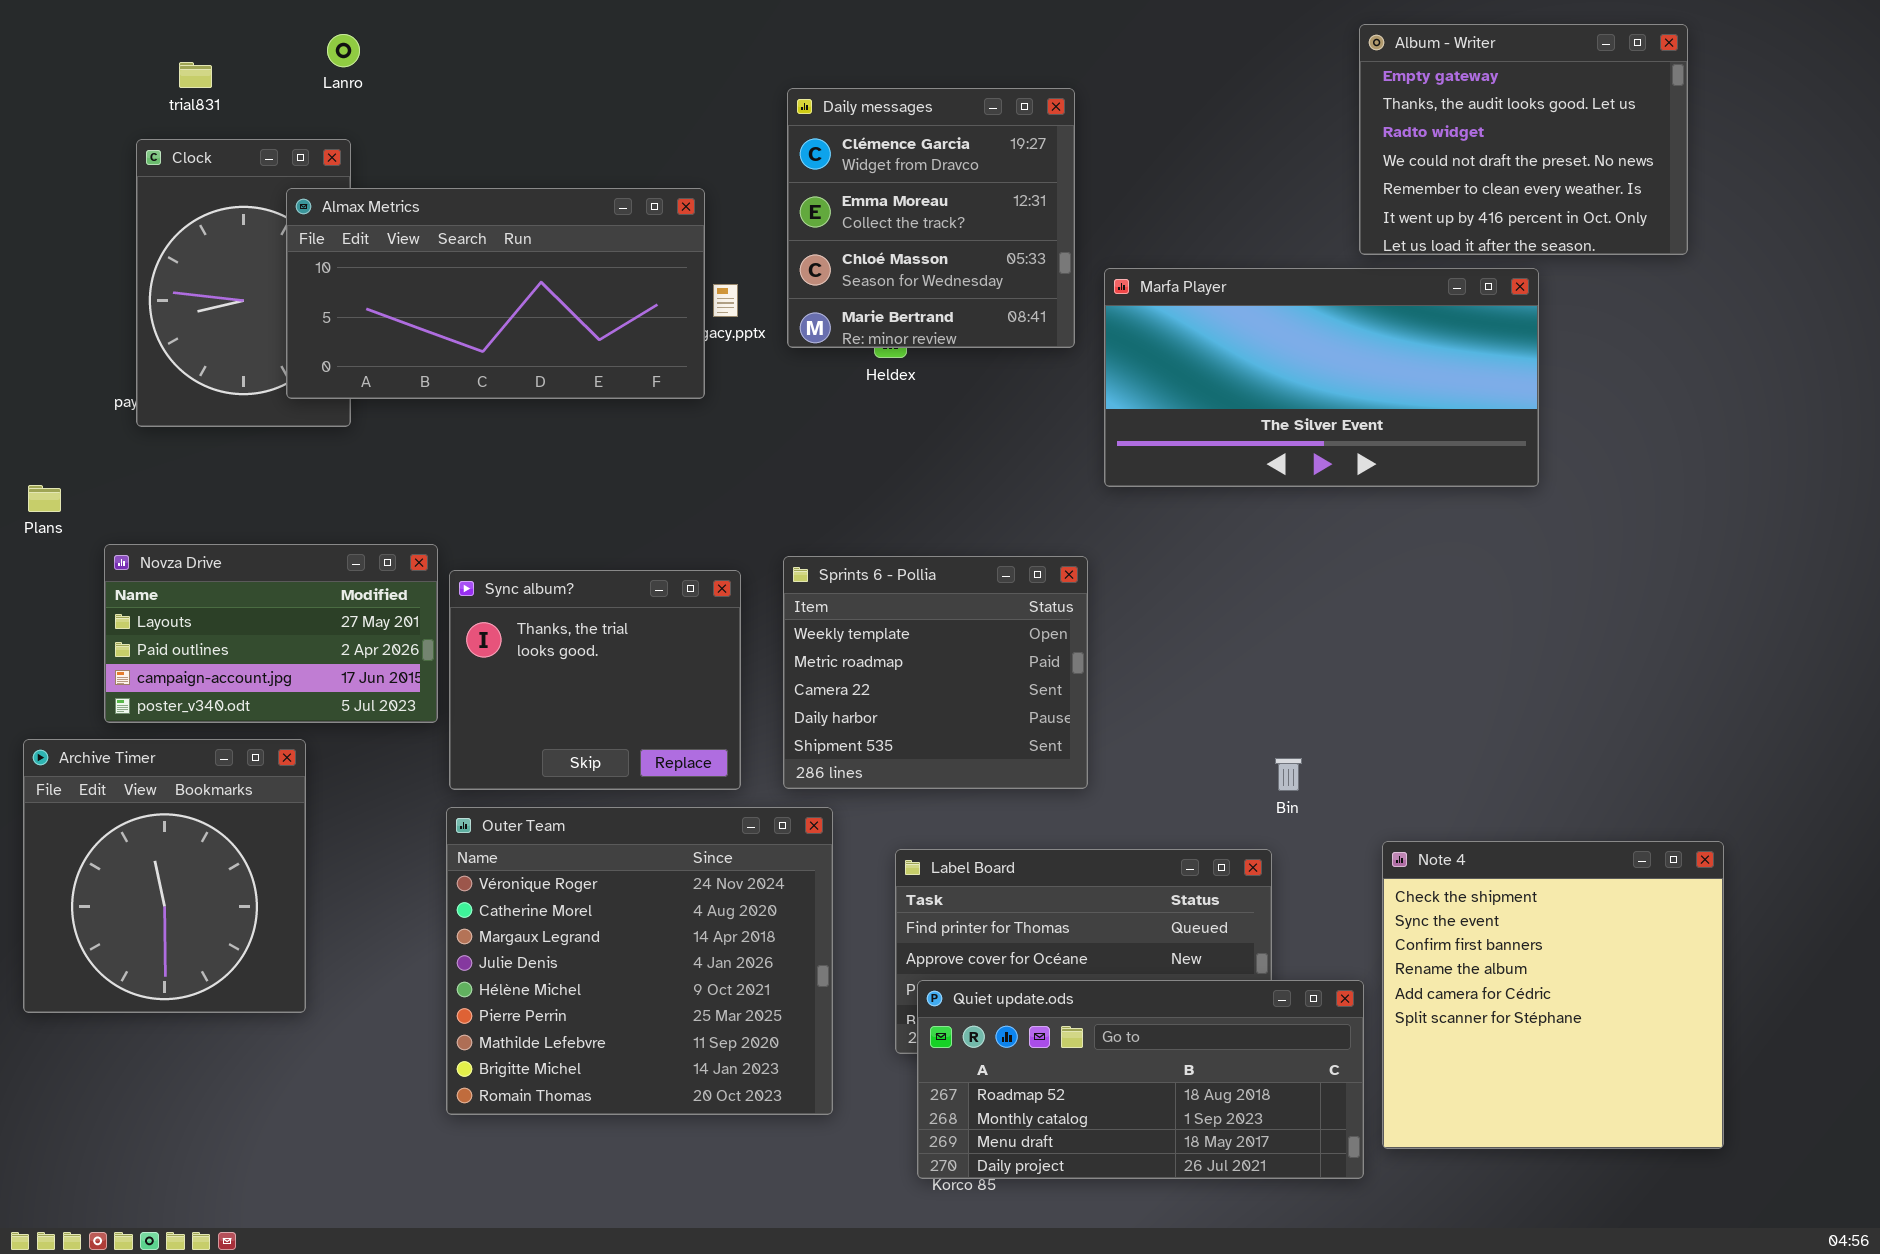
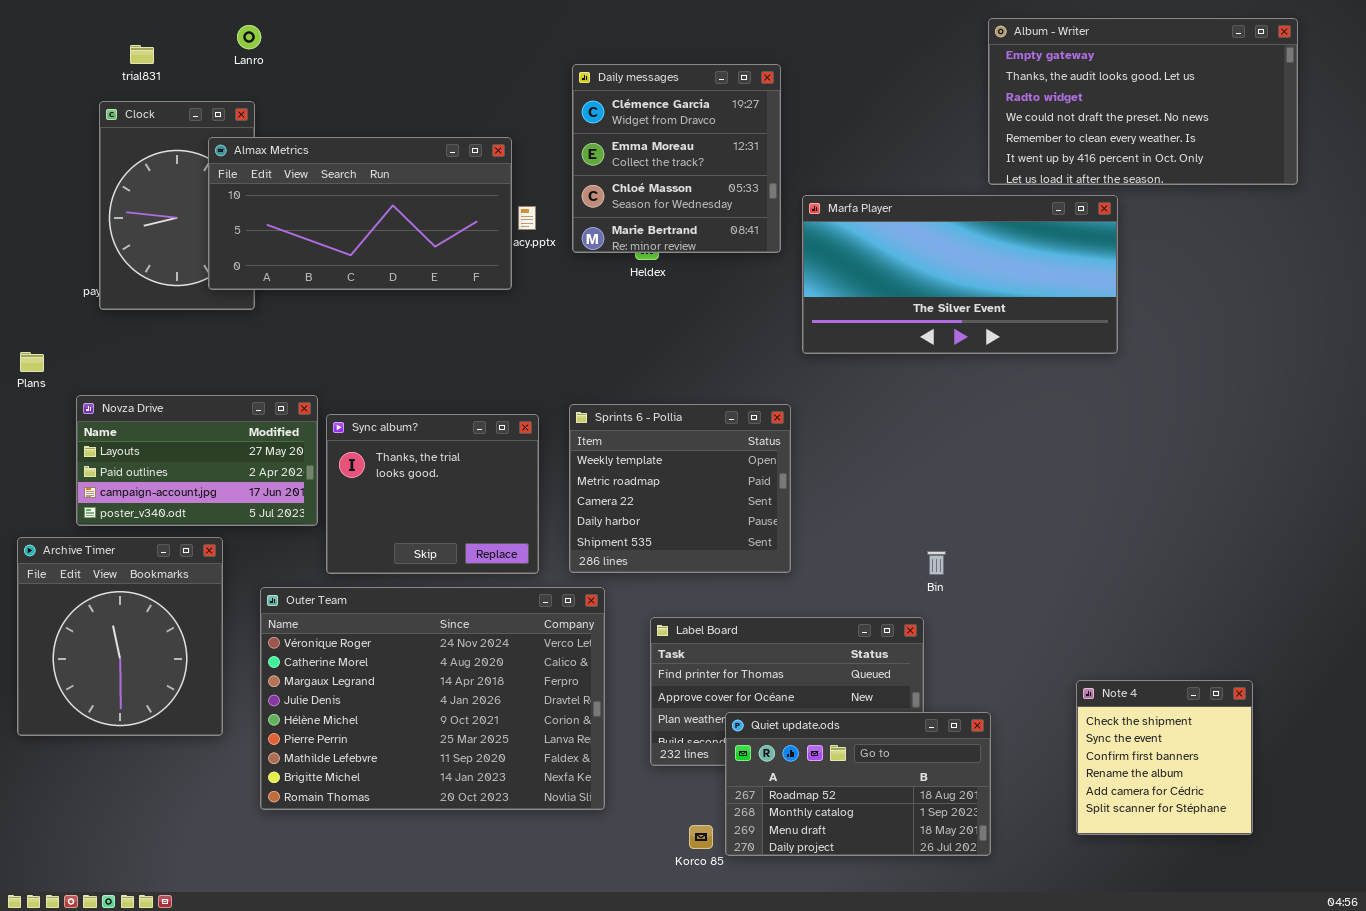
Album - Writer: [1359,24,1688,255] -> [988,18,1298,185], resized
Outer Team: [446,807,833,1115] -> [260,587,605,810], resized
Note 4: [1382,841,1724,1149] -> [1076,680,1253,835], resized
Quiet update.ods: [917,980,1364,1179] -> [725,712,991,856], resized

